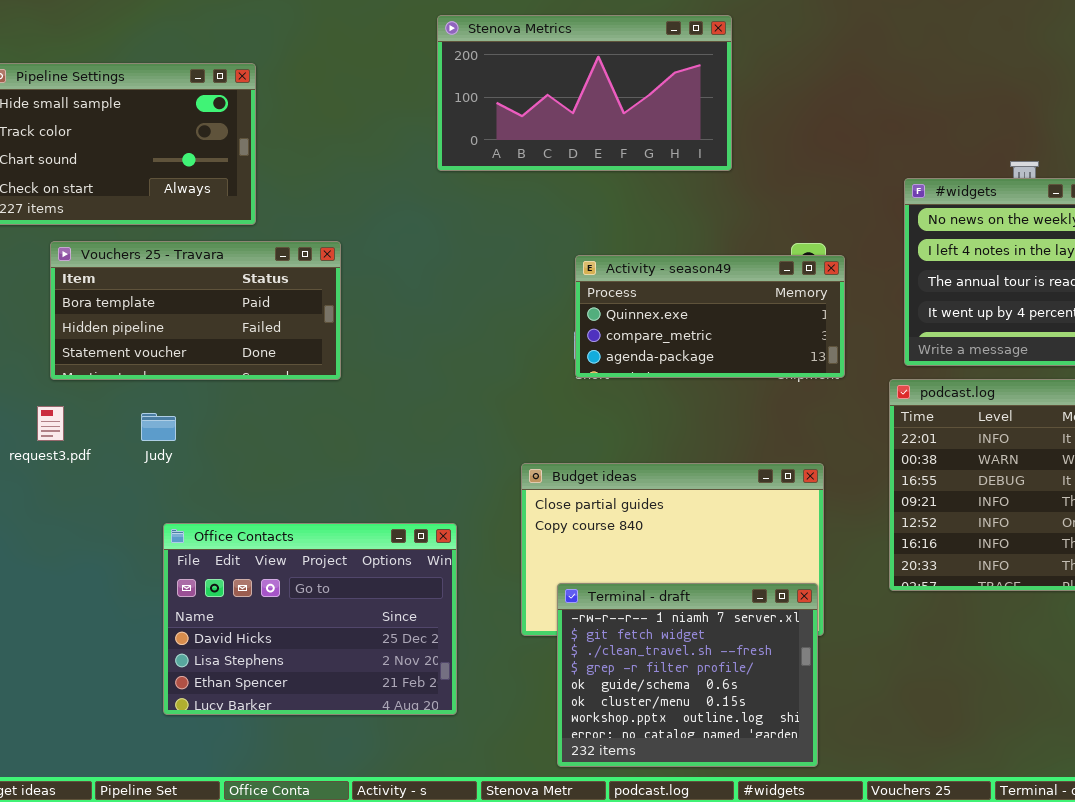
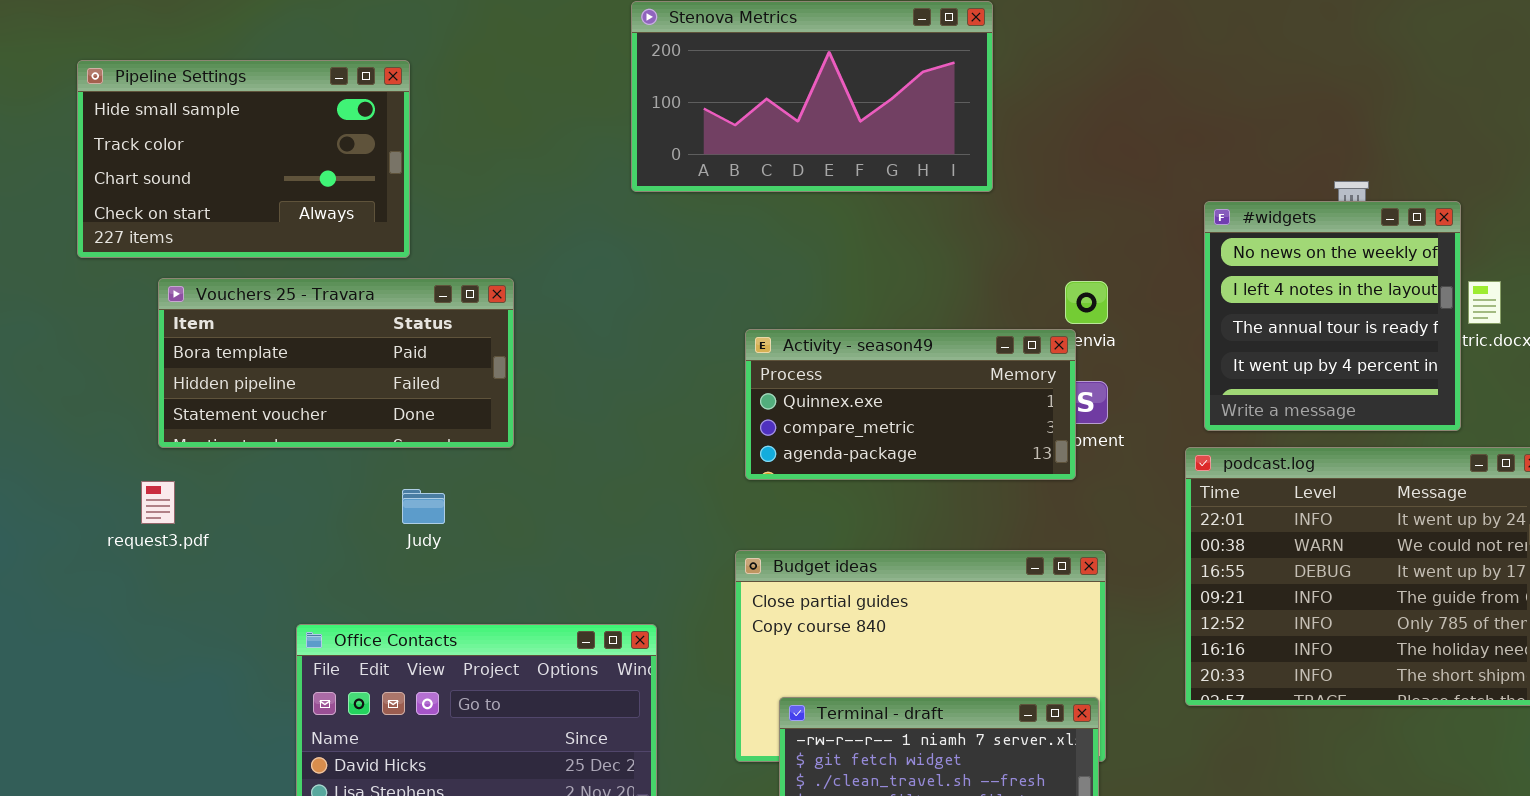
Activity - season49: [575,255,845,378] -> [745,329,1076,480], moved
Judy: [141,413,176,441] -> [402,489,445,524], moved

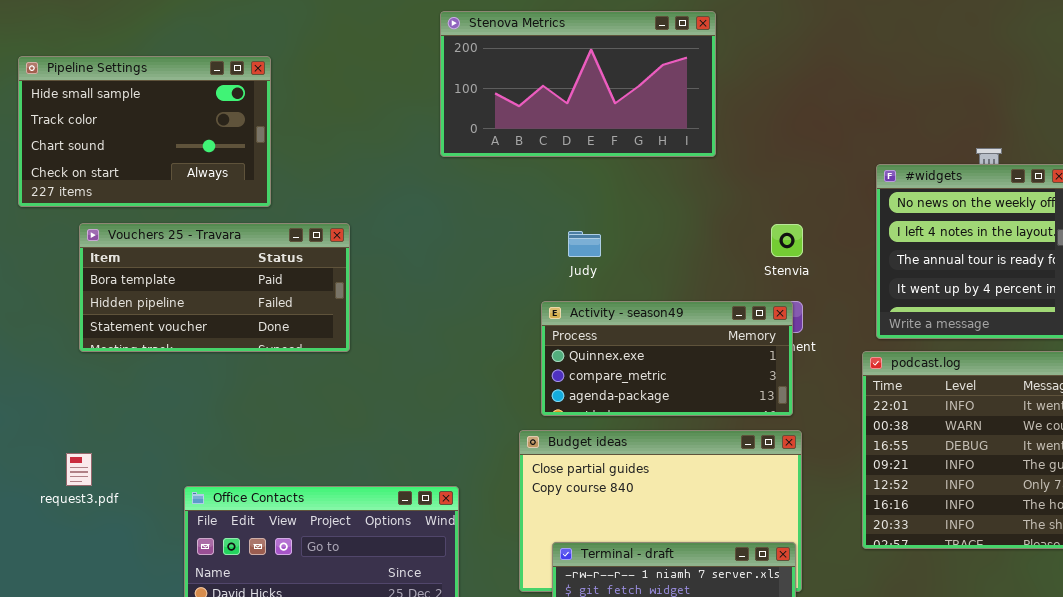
Activity - season49: [745,329,1076,480] -> [541,301,793,416], moved
request3.pdf: [141,481,175,524] -> [66,453,92,486], moved
Judy: [402,489,445,524] -> [568,231,601,257], moved

